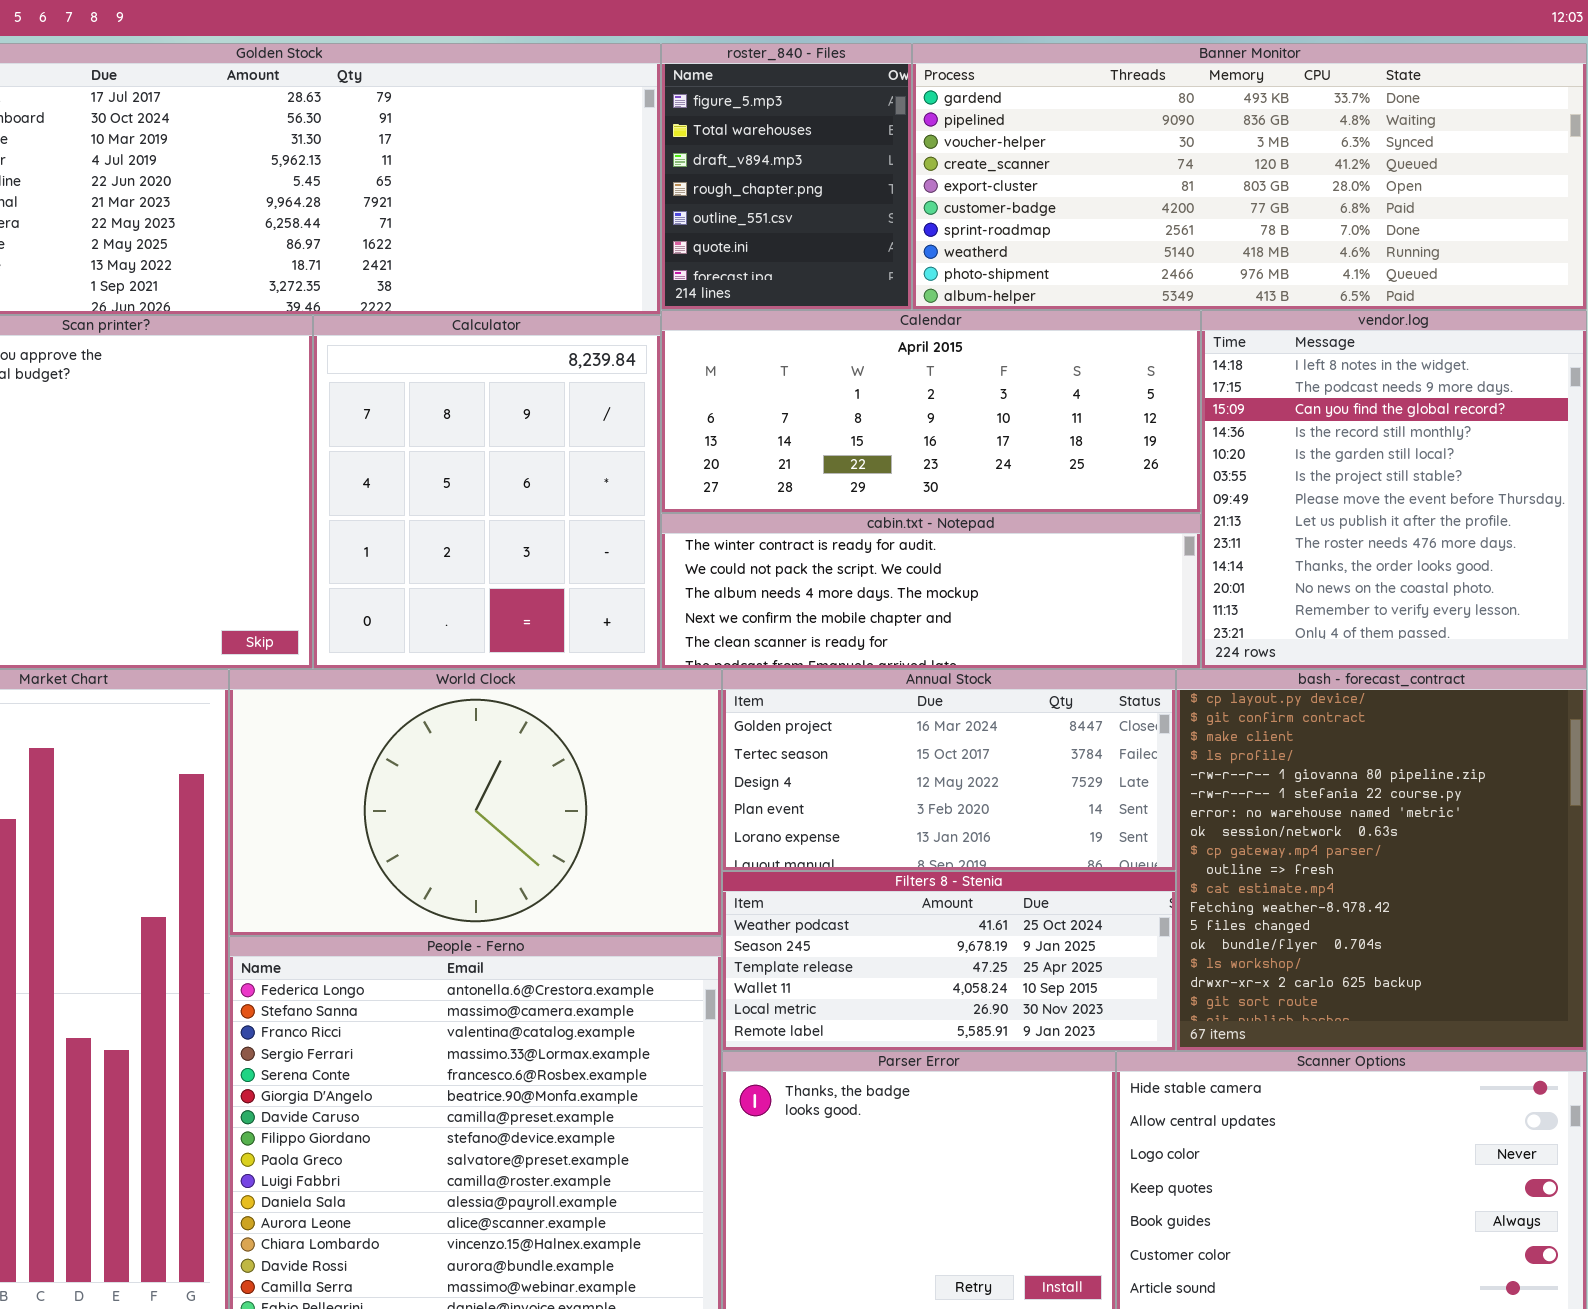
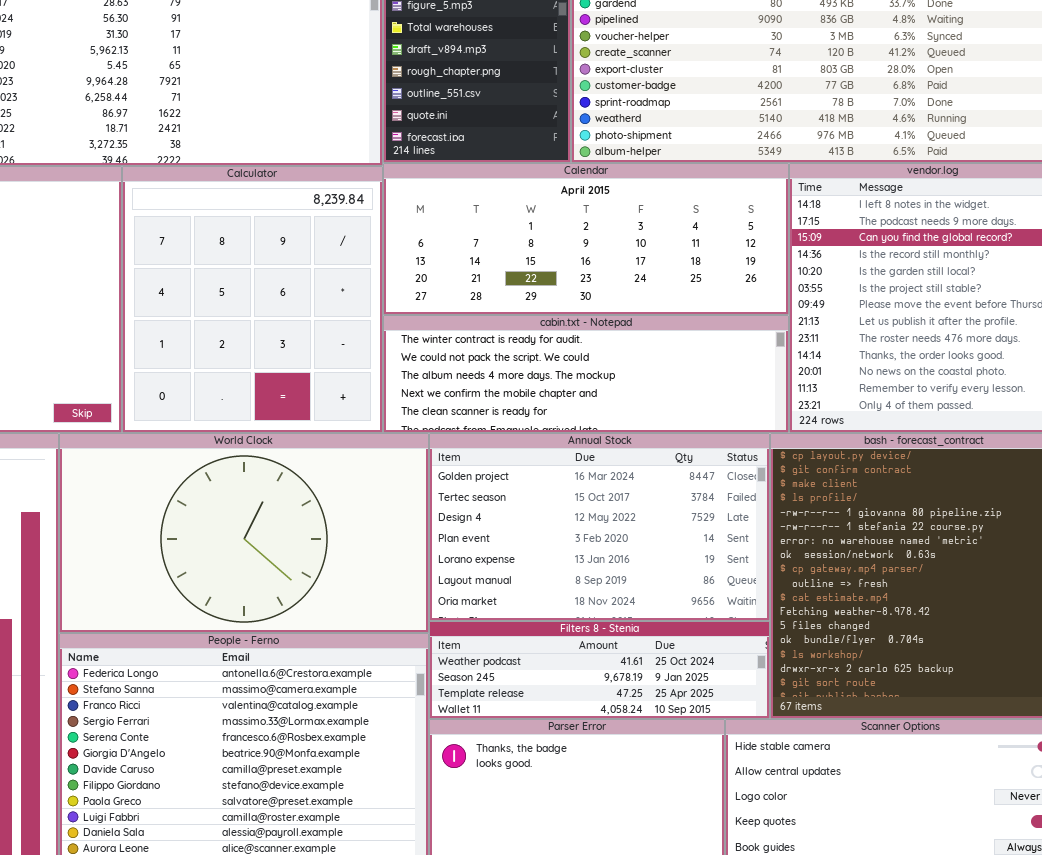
Annual Stock: [722,669,1176,871] -> [429,433,770,621], resized
Filters 8 - Stenia: [722,871,1176,1051] -> [429,621,770,719], resized

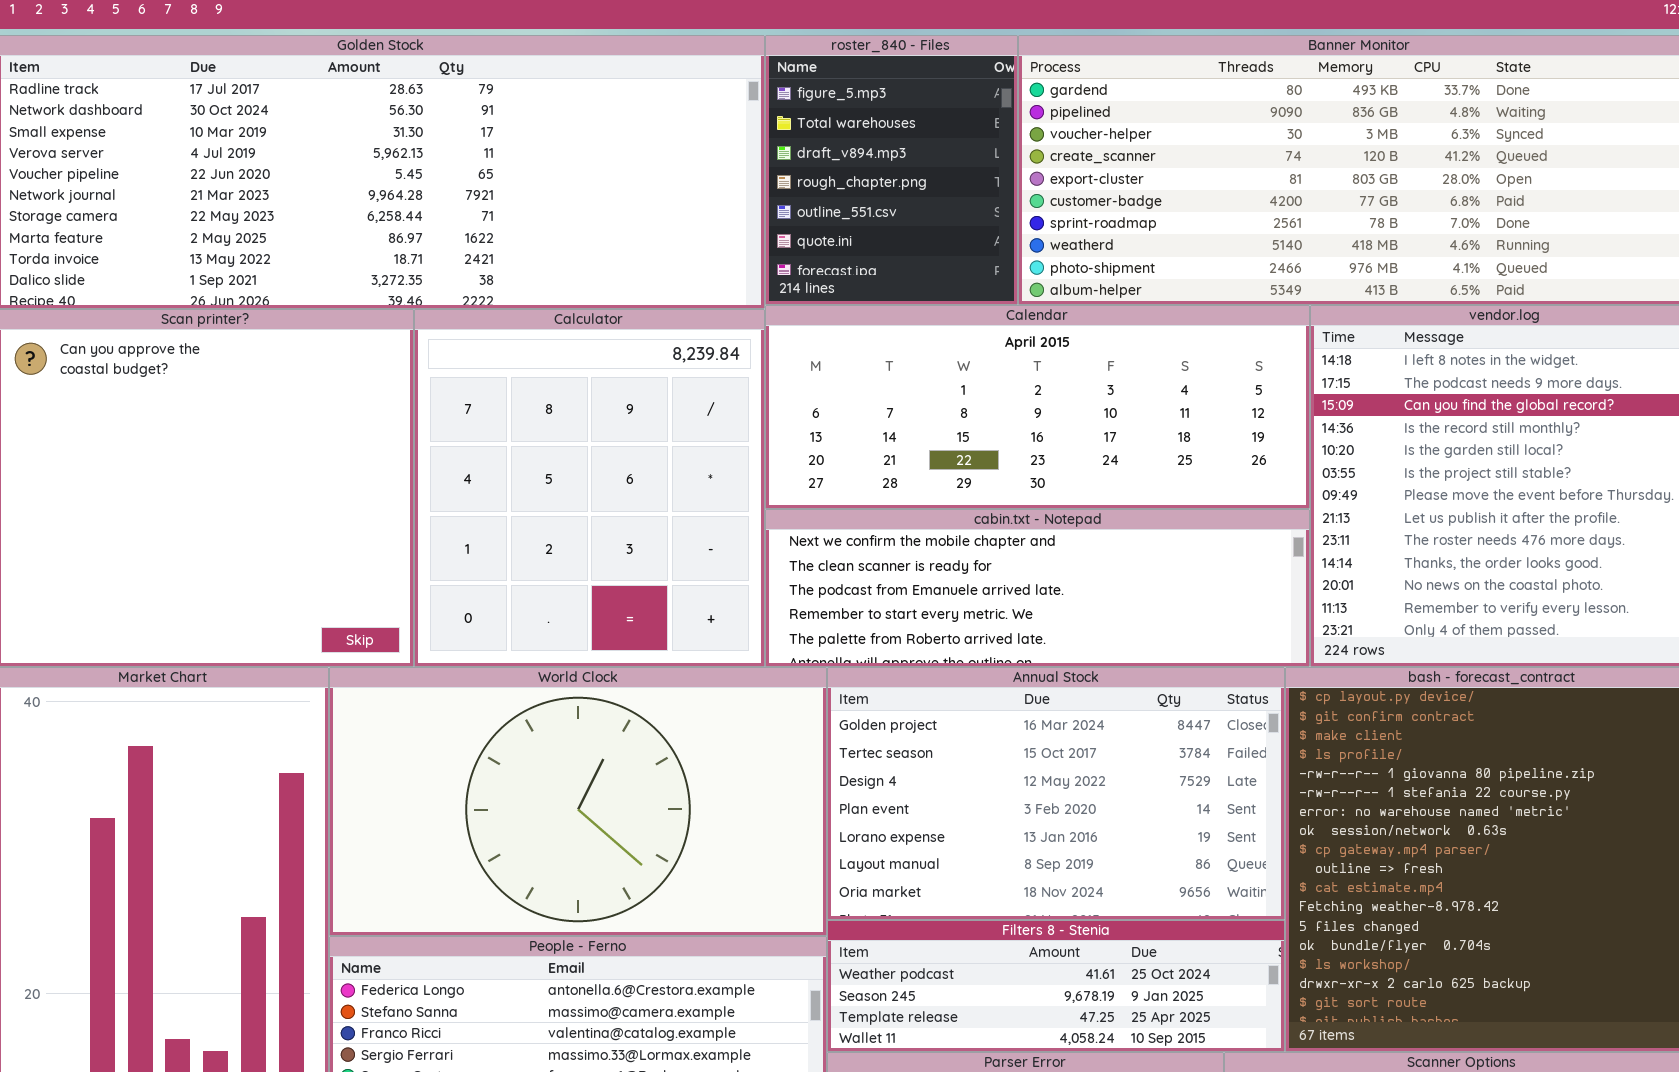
cabin.txt - Notepad: [383,315,789,433] -> [765,509,1310,667], scrolled down 3 rows

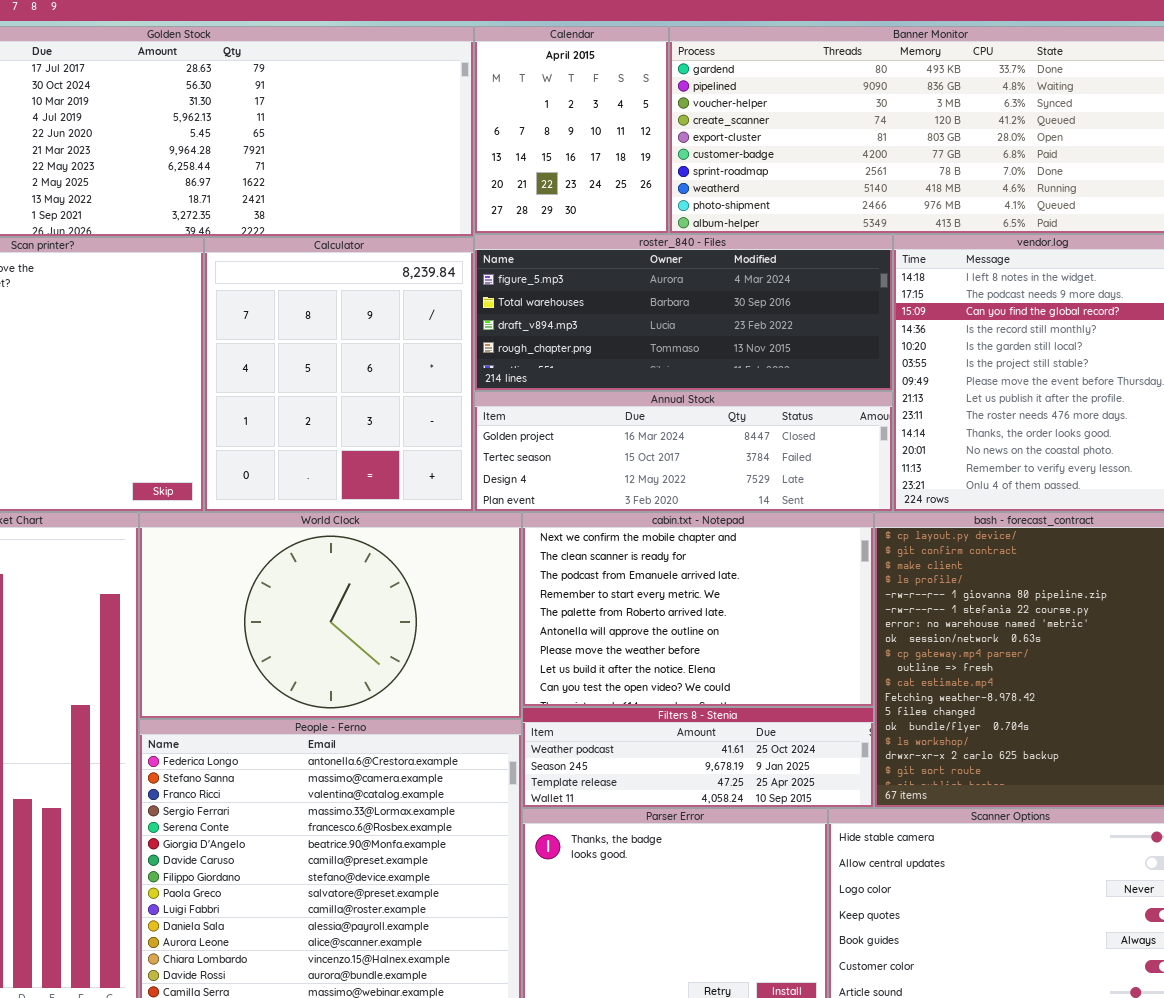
roster_840 - Files: [765,35,1018,305] -> [474,234,893,391], moved, resized
Calendar: [765,305,1310,509] -> [474,26,669,234], moved, resized
cabin.txt - Notepad: [765,509,1310,667] -> [522,512,874,707], moved, resized
Annual Stock: [827,667,1285,920] -> [474,391,893,512], moved, resized

